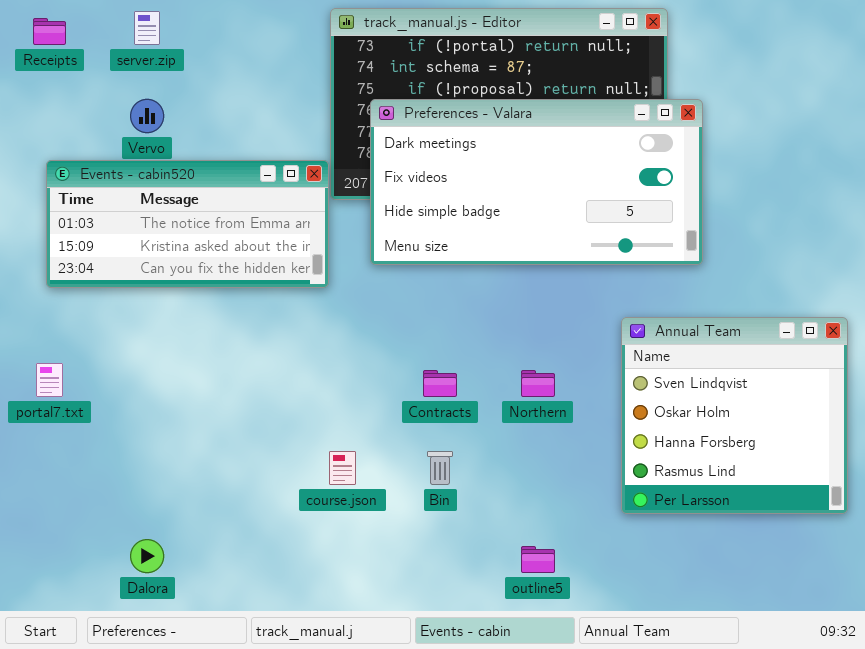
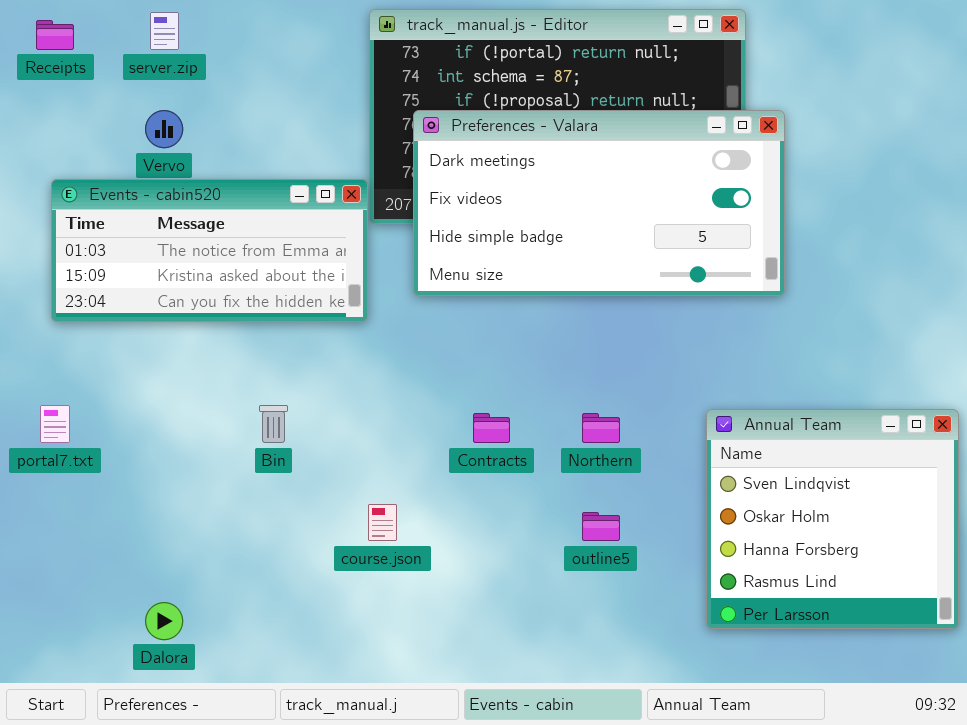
Annual Team: [621,317,848,514] -> [706,409,959,629], moved
Bin: [427,451,453,485] -> [259,405,288,443], moved
outline5: [521,546,555,573] -> [582,512,620,541], moved

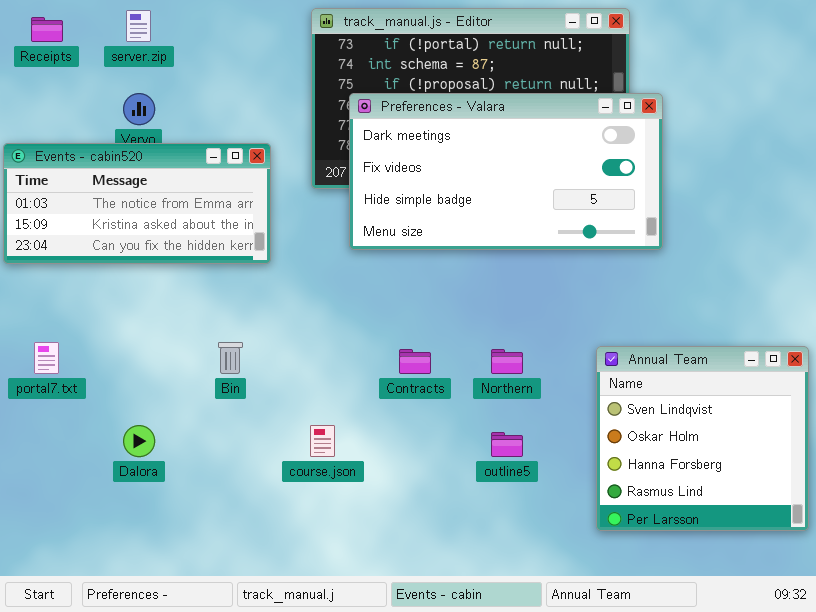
Events - cabin520: [51,179,368,322] -> [3,143,271,264], moved
Dalora: [145,602,183,640] -> [123,425,155,457], moved

